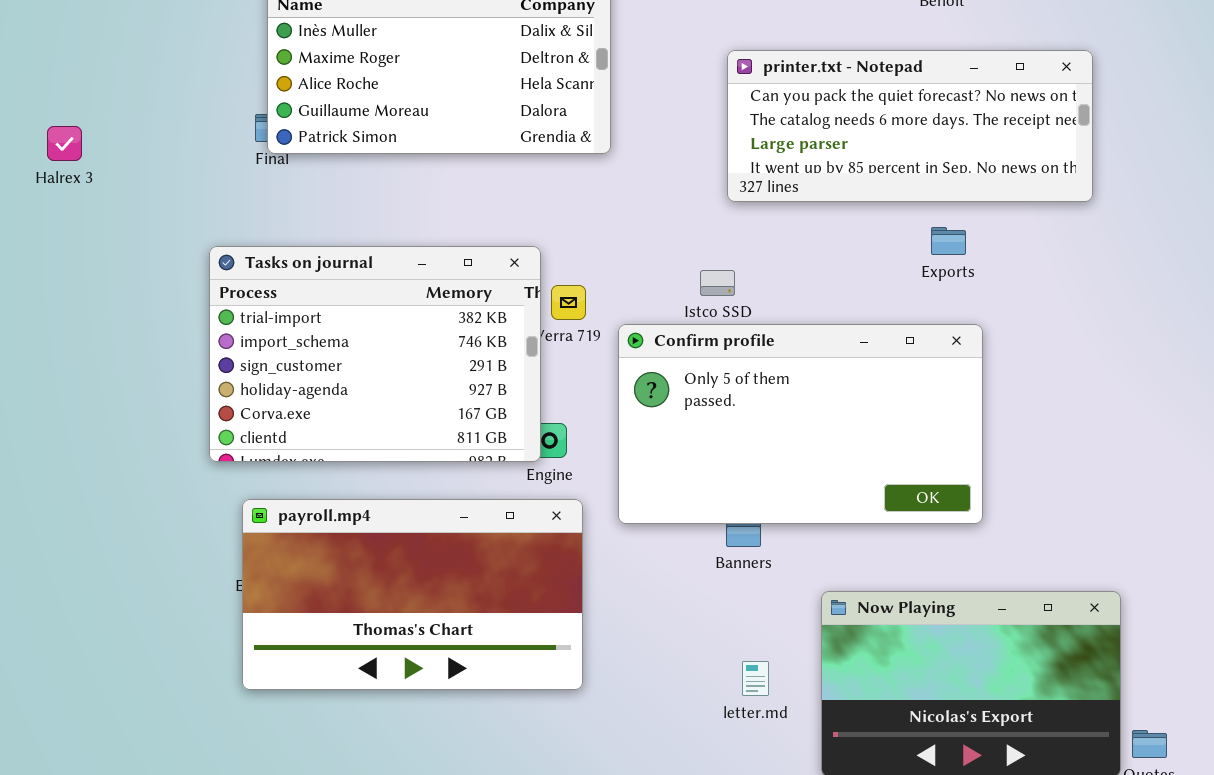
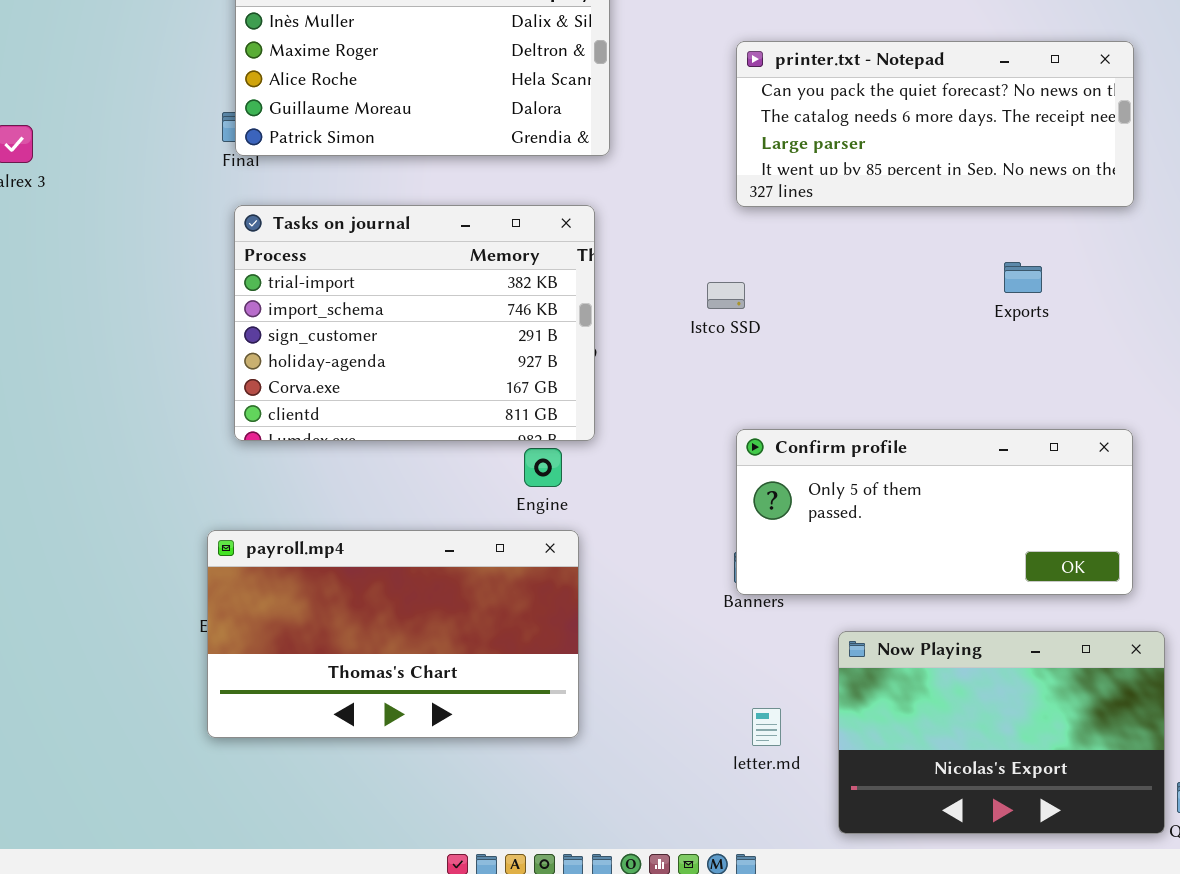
Exports: [931,227,966,255] -> [1004,262,1042,293], moved
Tasks on journal: [209,246,541,462] -> [234,205,595,441], moved
Confirm profile: [618,324,983,524] -> [736,429,1133,595], moved, resized

